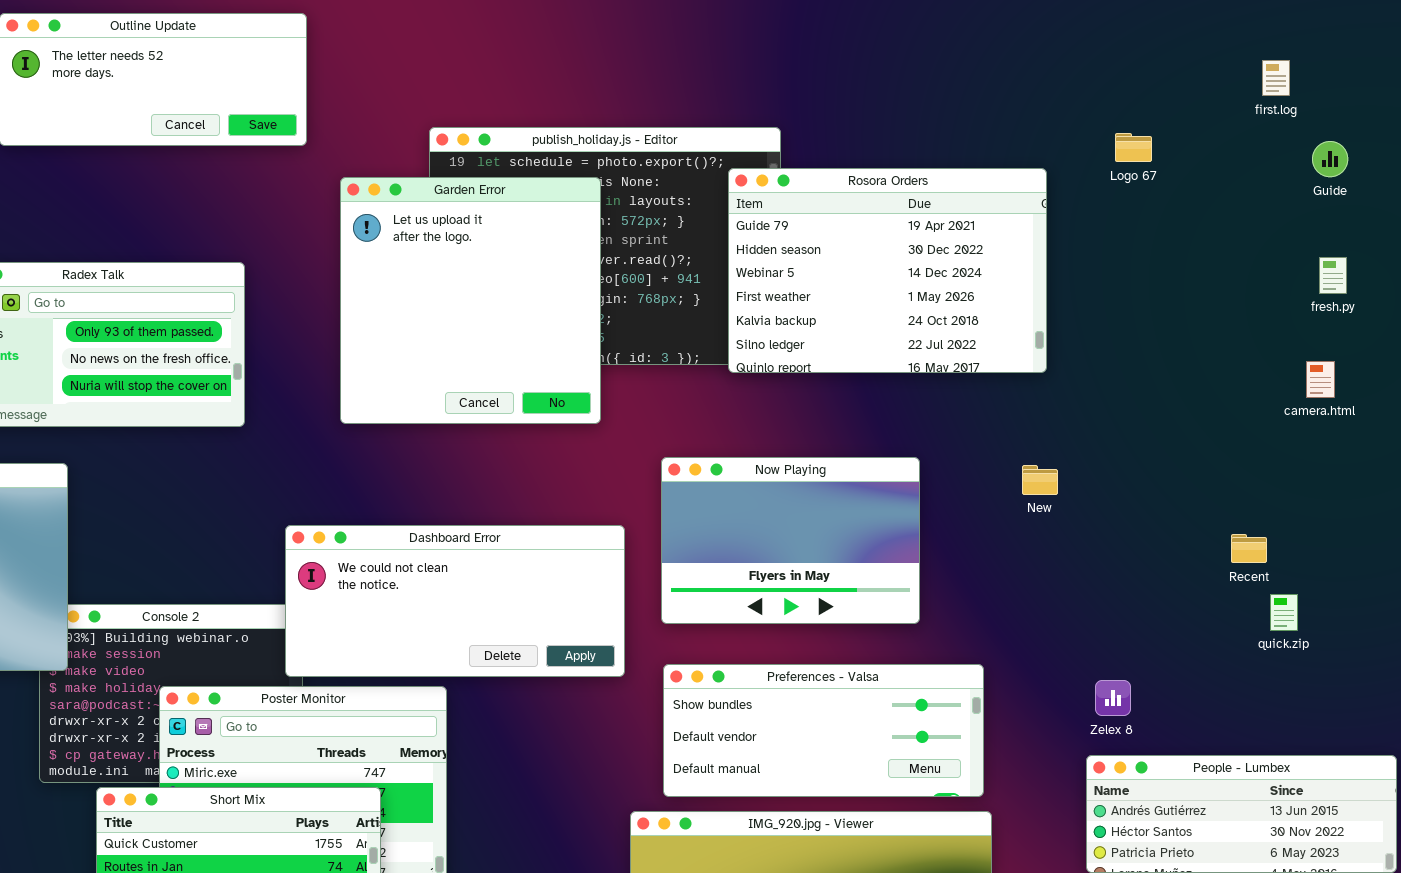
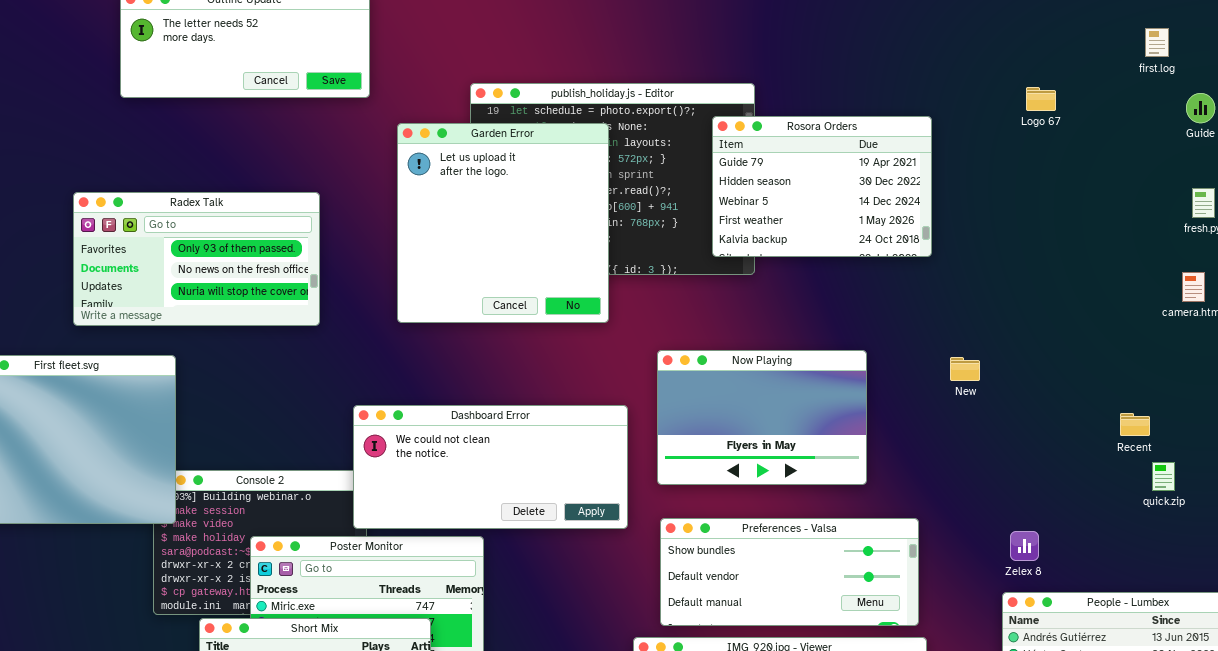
Rosora Orders: [728,168,1047,373] -> [712,116,932,257], resized

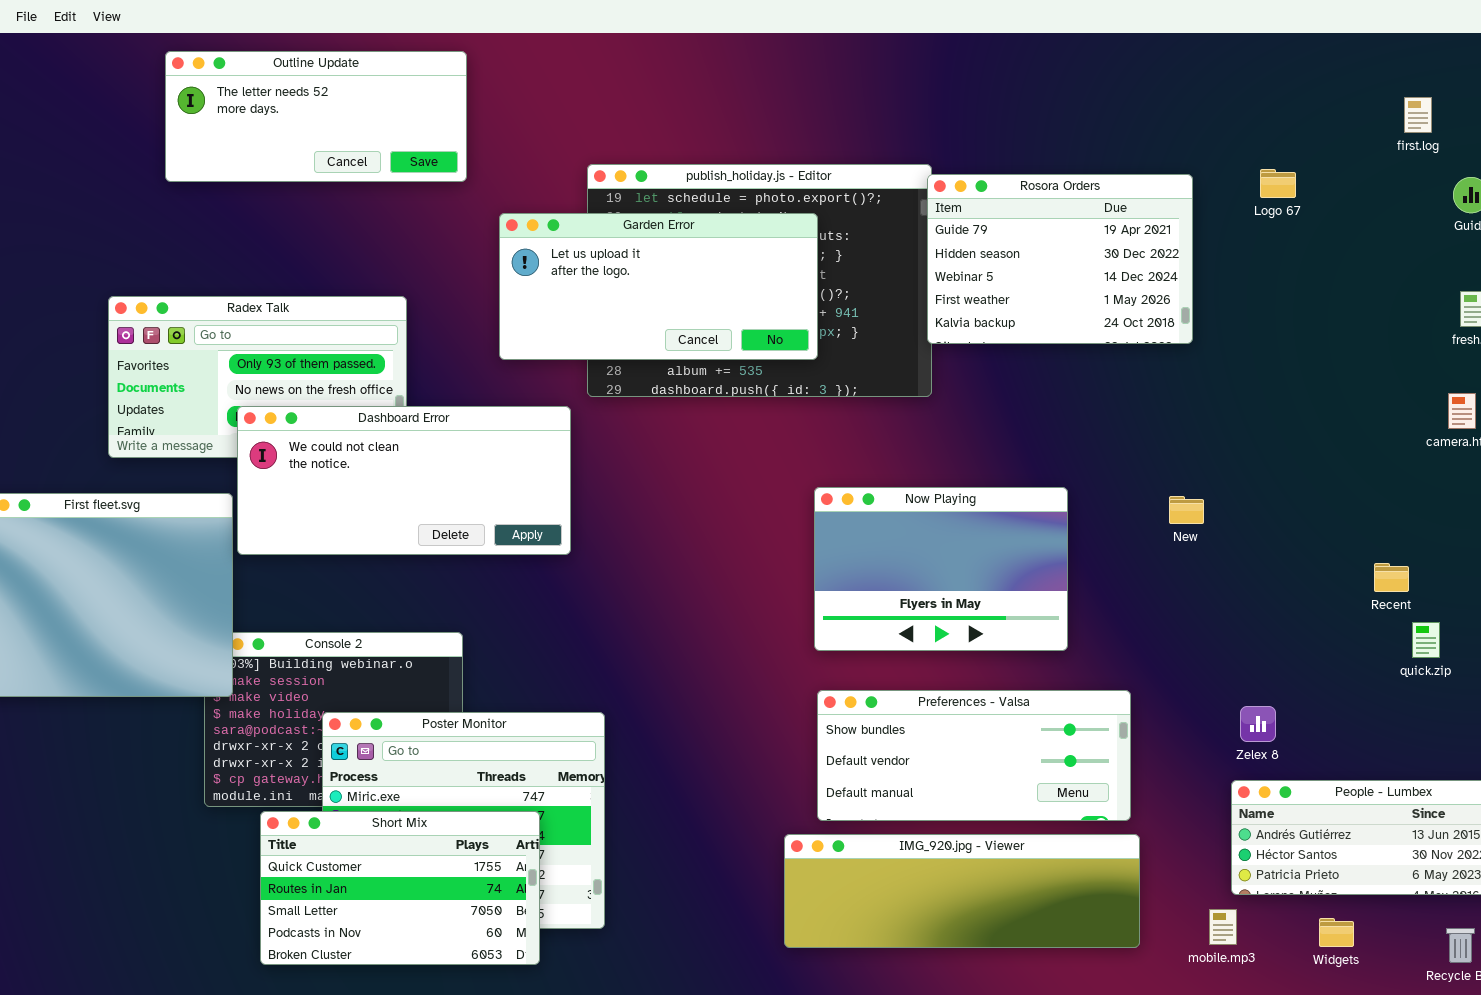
Rosora Orders: [712,116,932,257] -> [927,174,1193,344], moved
Garden Error: [397,123,609,323] -> [499,213,818,360], resized
Dashboard Error: [353,405,628,529] -> [237,406,571,555], moved

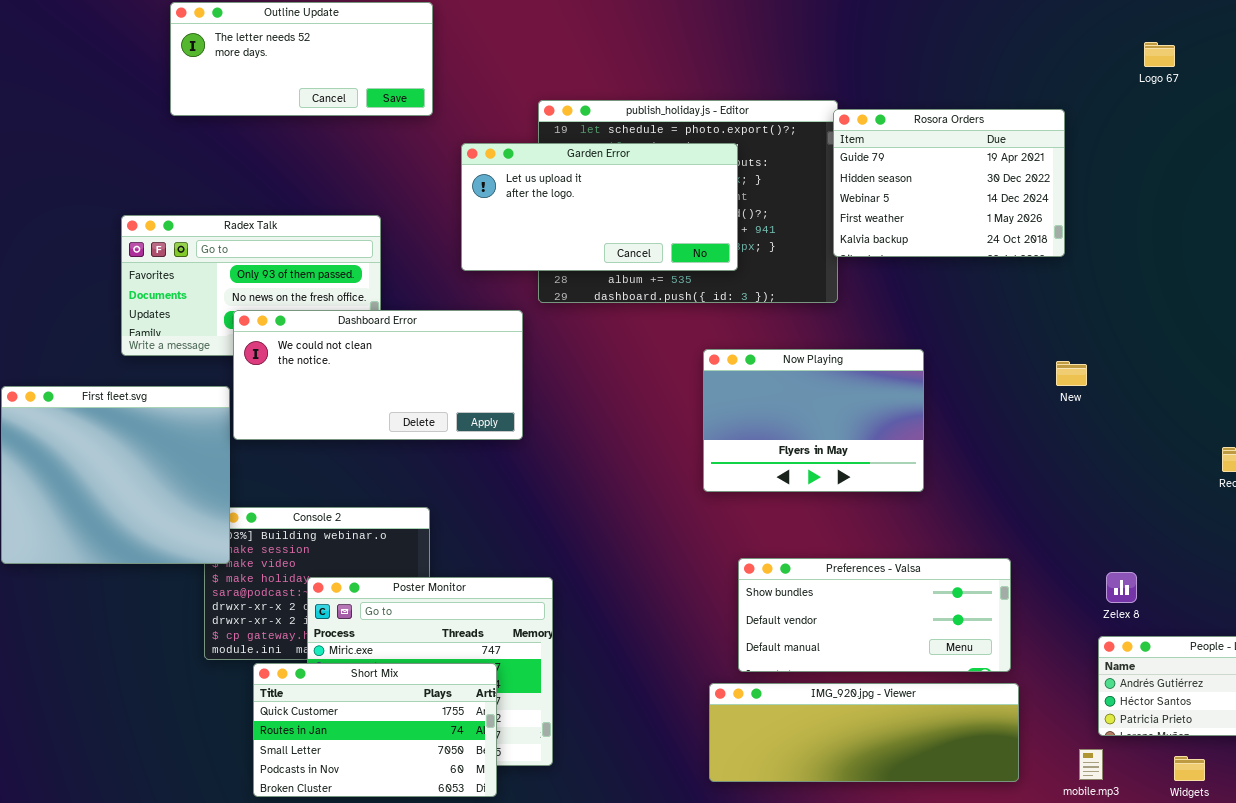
Logo 67: [1260,169,1296,198] -> [1144,42,1175,67], moved
Now Playing: [814,487,1068,651] -> [703,349,924,492], moved
New: [1169,496,1204,524] -> [1056,361,1087,386], moved

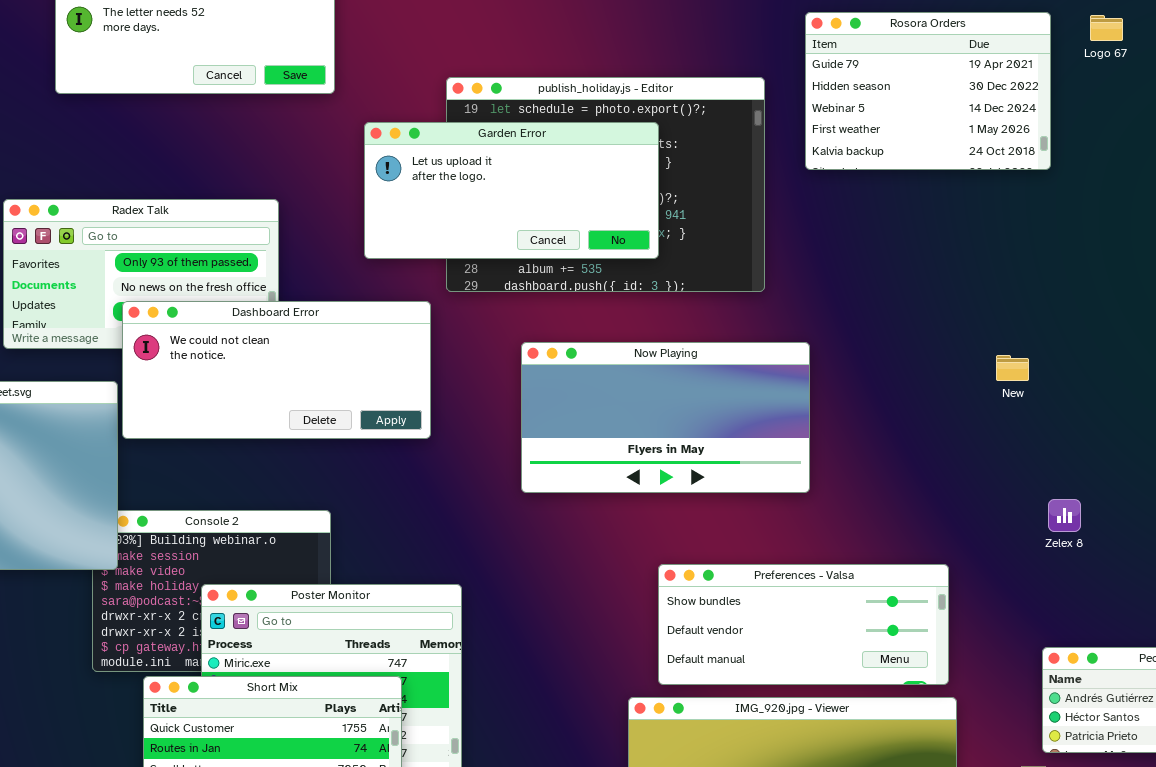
Rosora Orders: [833,109,1065,257] -> [805,12,1051,170], moved
Now Playing: [703,349,924,492] -> [521,342,810,493], moved, resized
Zelex 8: [1106,572,1137,603] -> [1048,499,1081,532], moved

